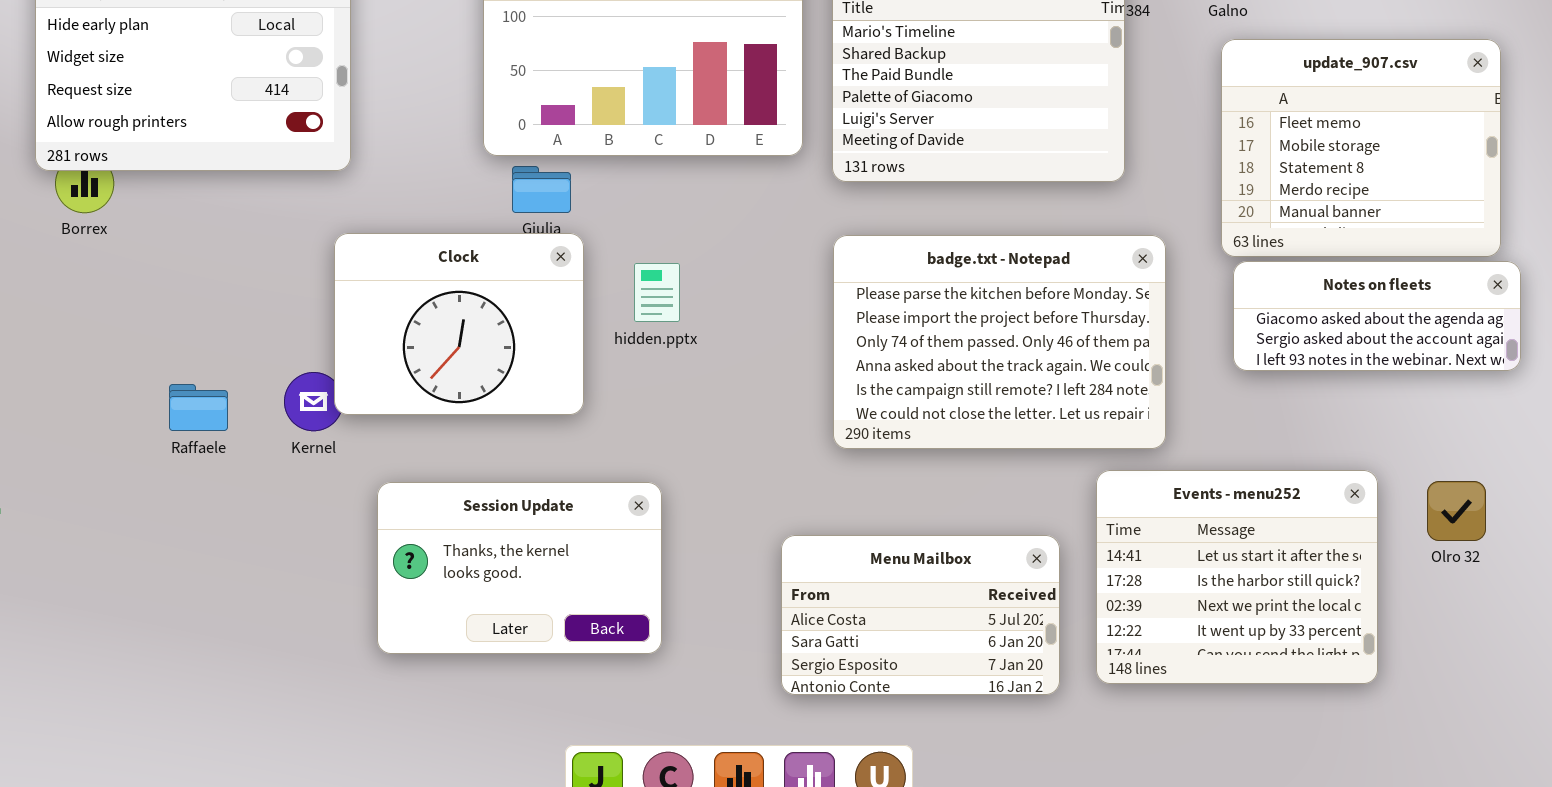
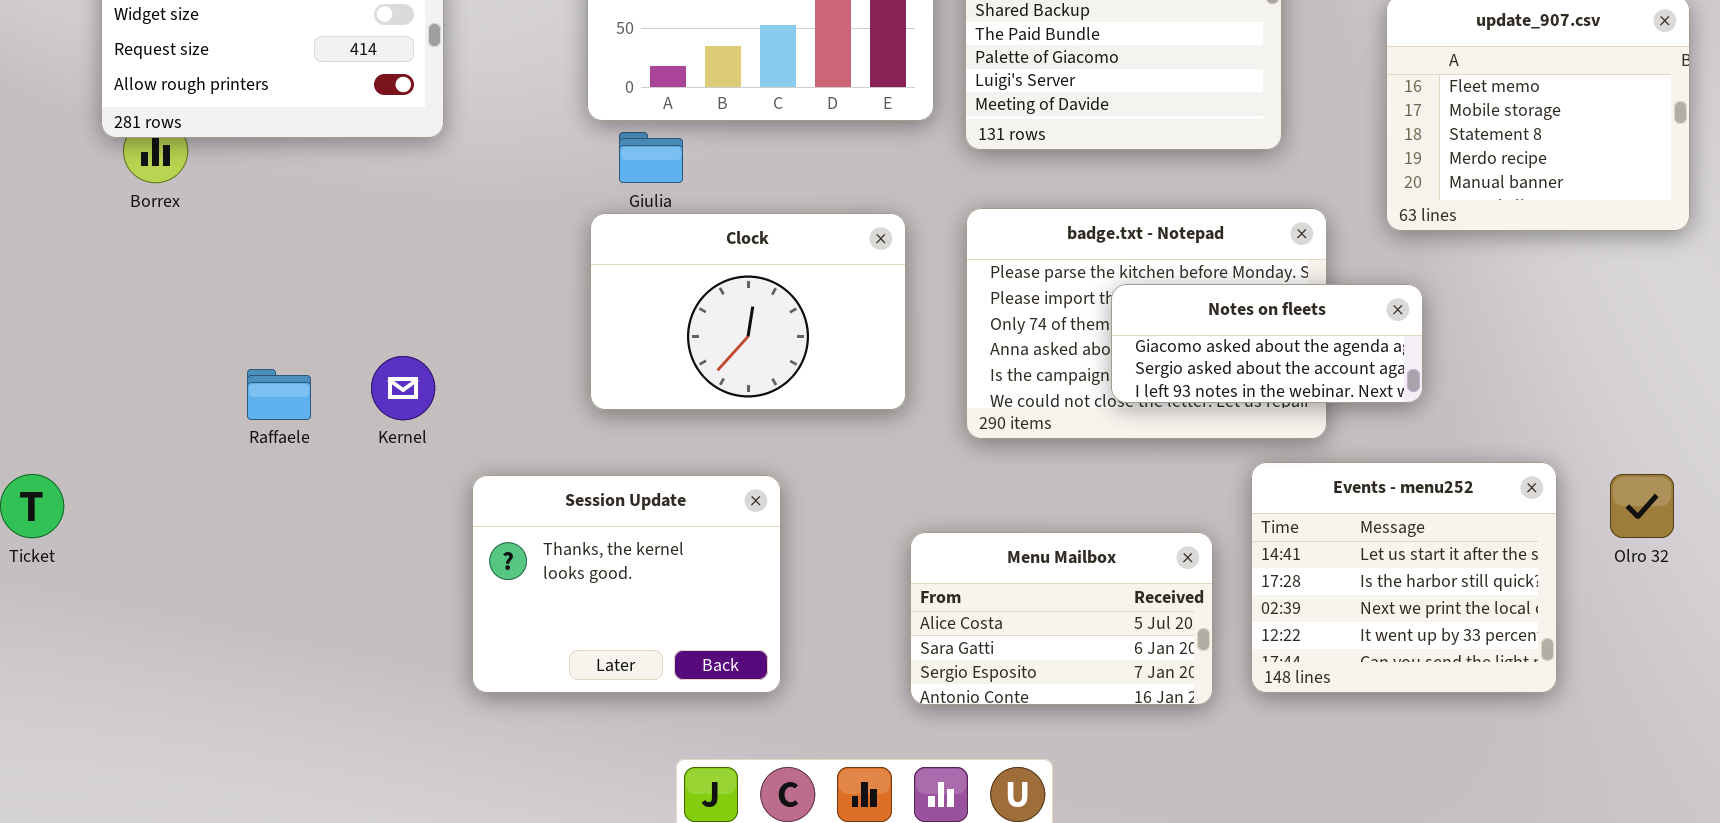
Clock: [334,233,584,415] -> [590,213,906,410], moved, resized
Notes on fleets: [1233,261,1521,371] -> [1111,284,1423,403], moved
Session Update: [377,482,662,654] -> [472,475,781,693], resized

